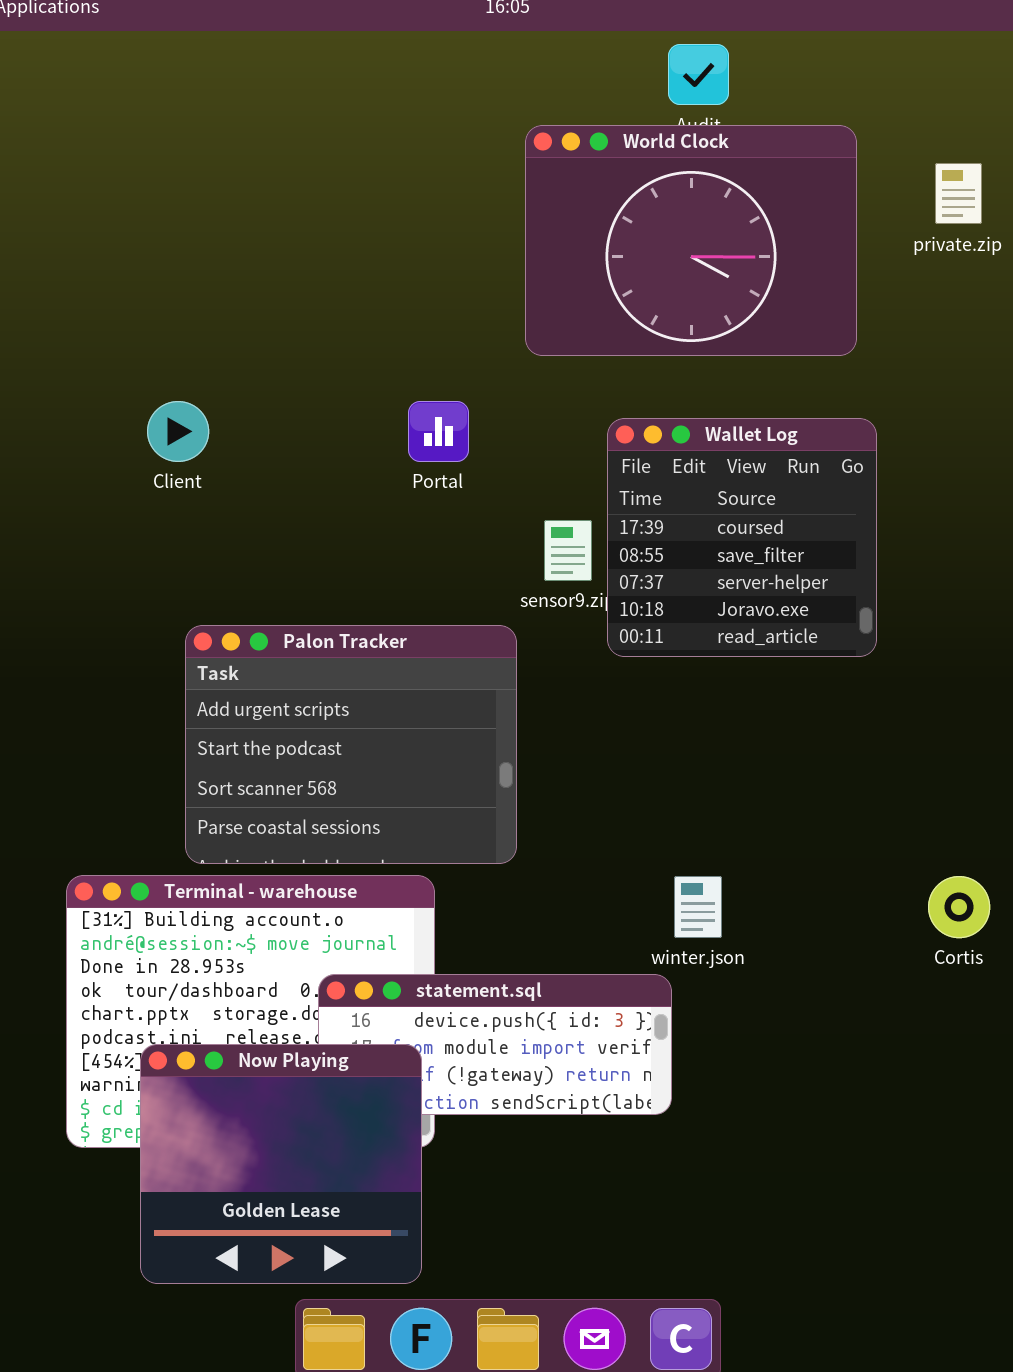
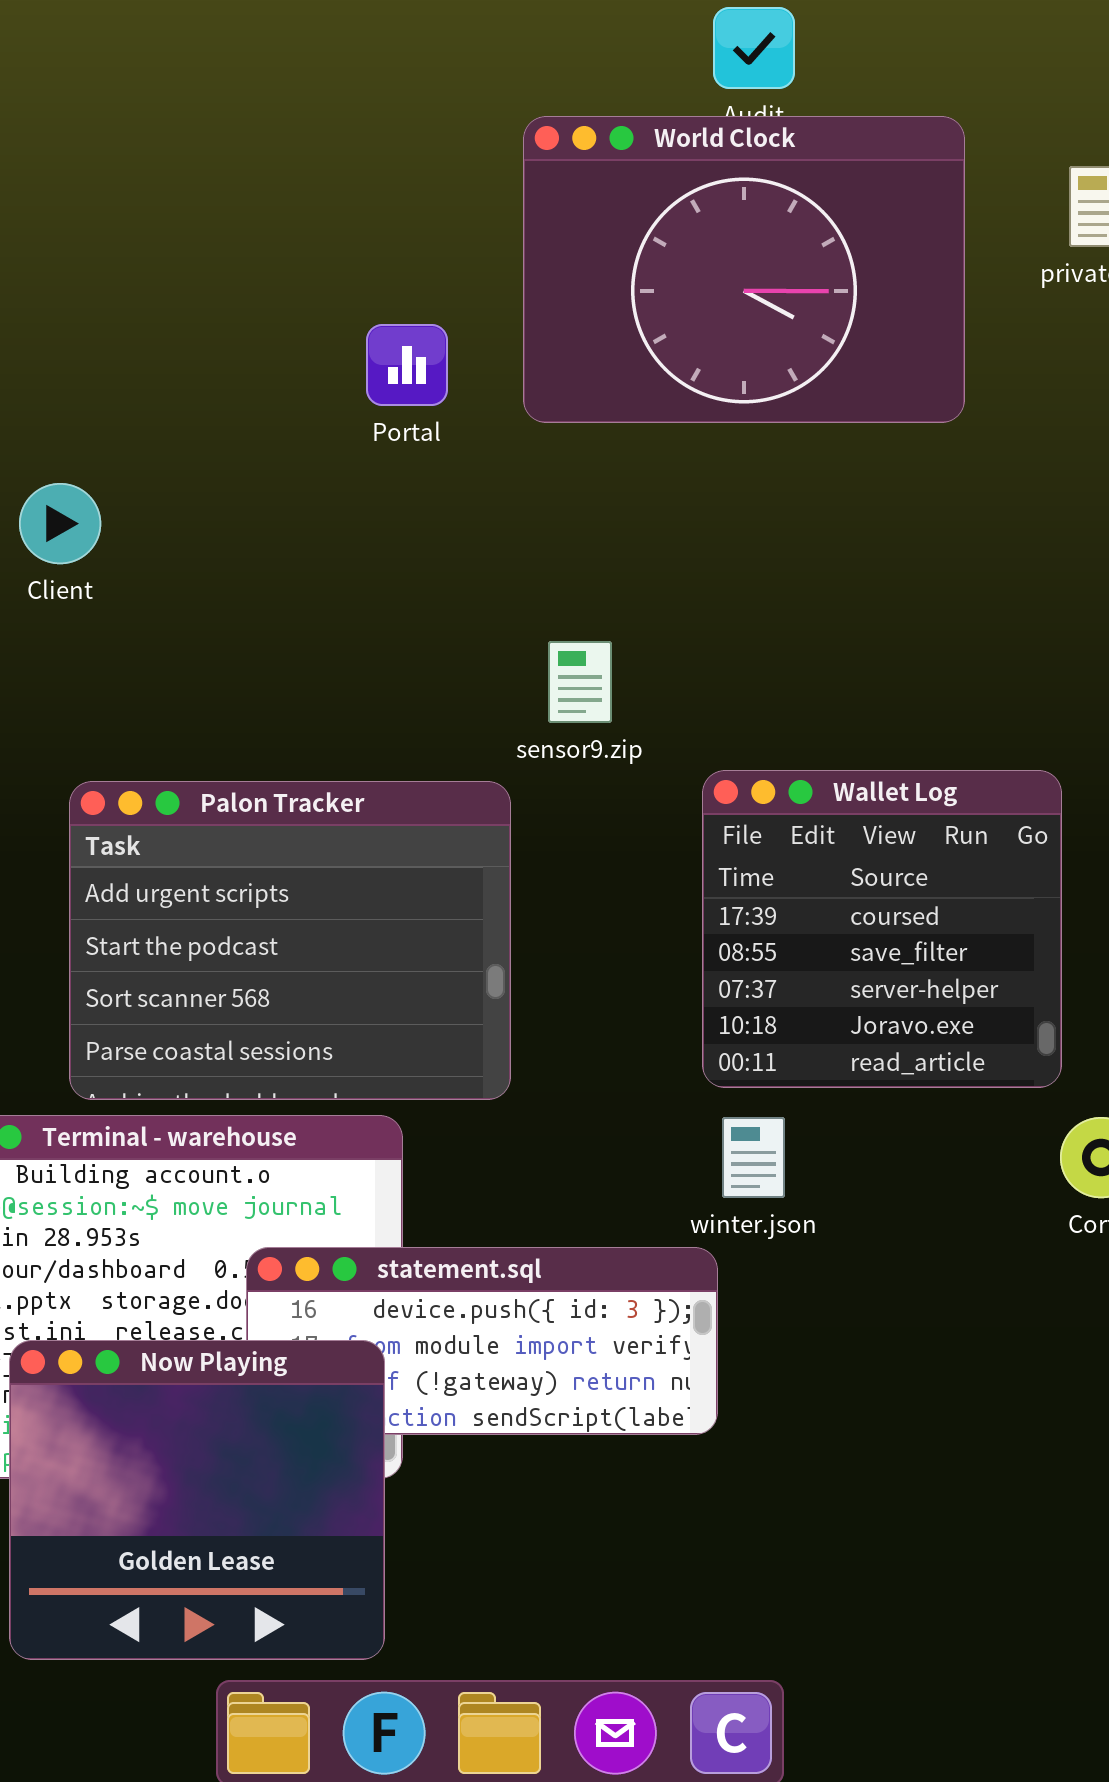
Portal: [408,401,469,462] -> [366,324,448,406], moved
Wallet Log: [607,418,877,657] -> [702,770,1062,1088], moved

